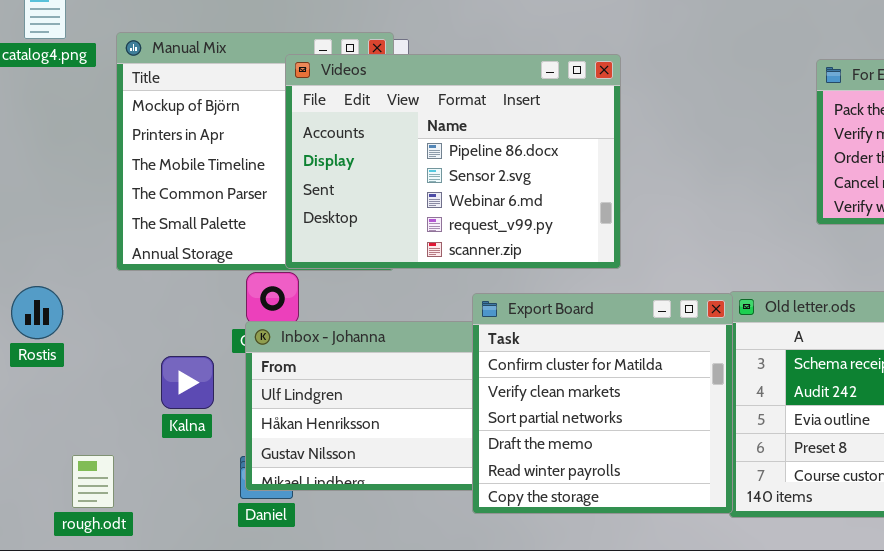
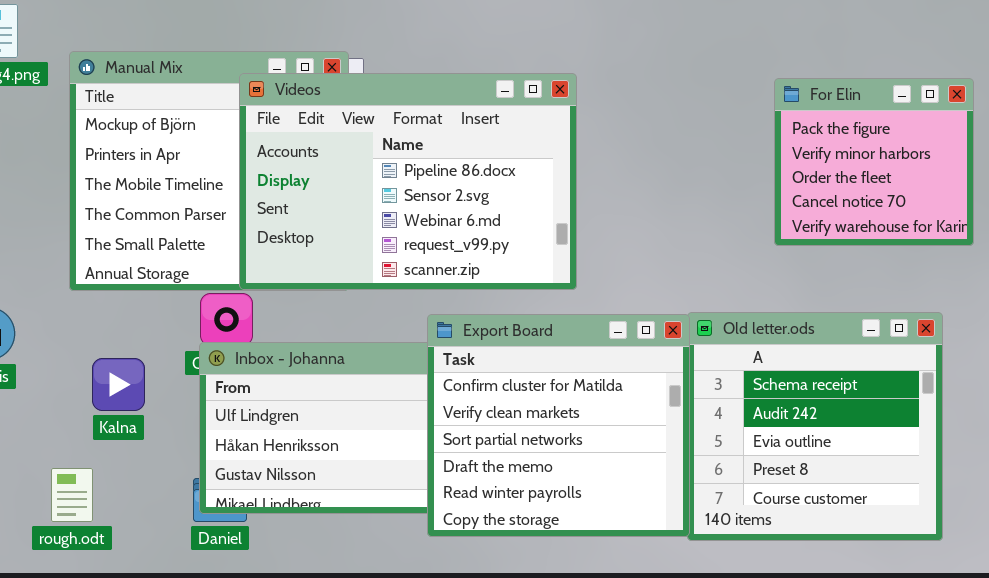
Kalna: [161,356,214,409] -> [92,358,145,411], moved
rough.odt: [72,455,114,508] -> [51,468,93,522], moved

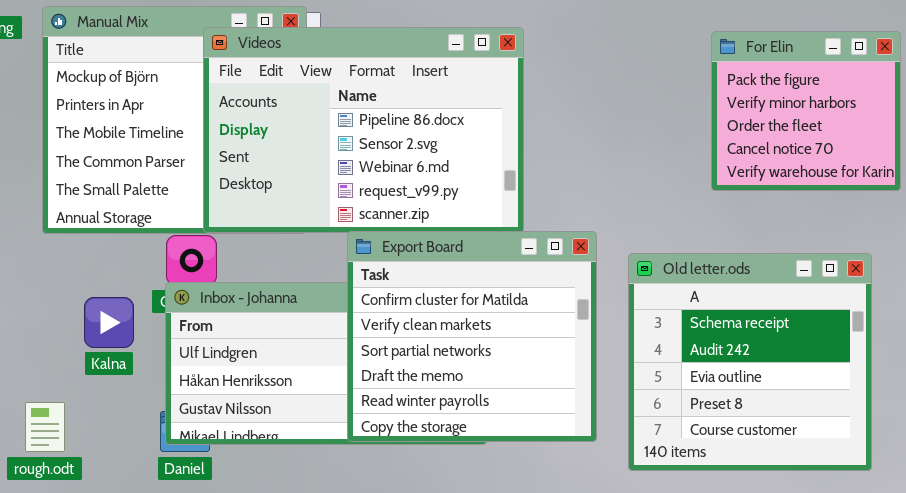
Export Board: [427,314,690,537] -> [347,231,597,442], moved
Kalna: [92,358,145,411] -> [84,297,134,348], moved

